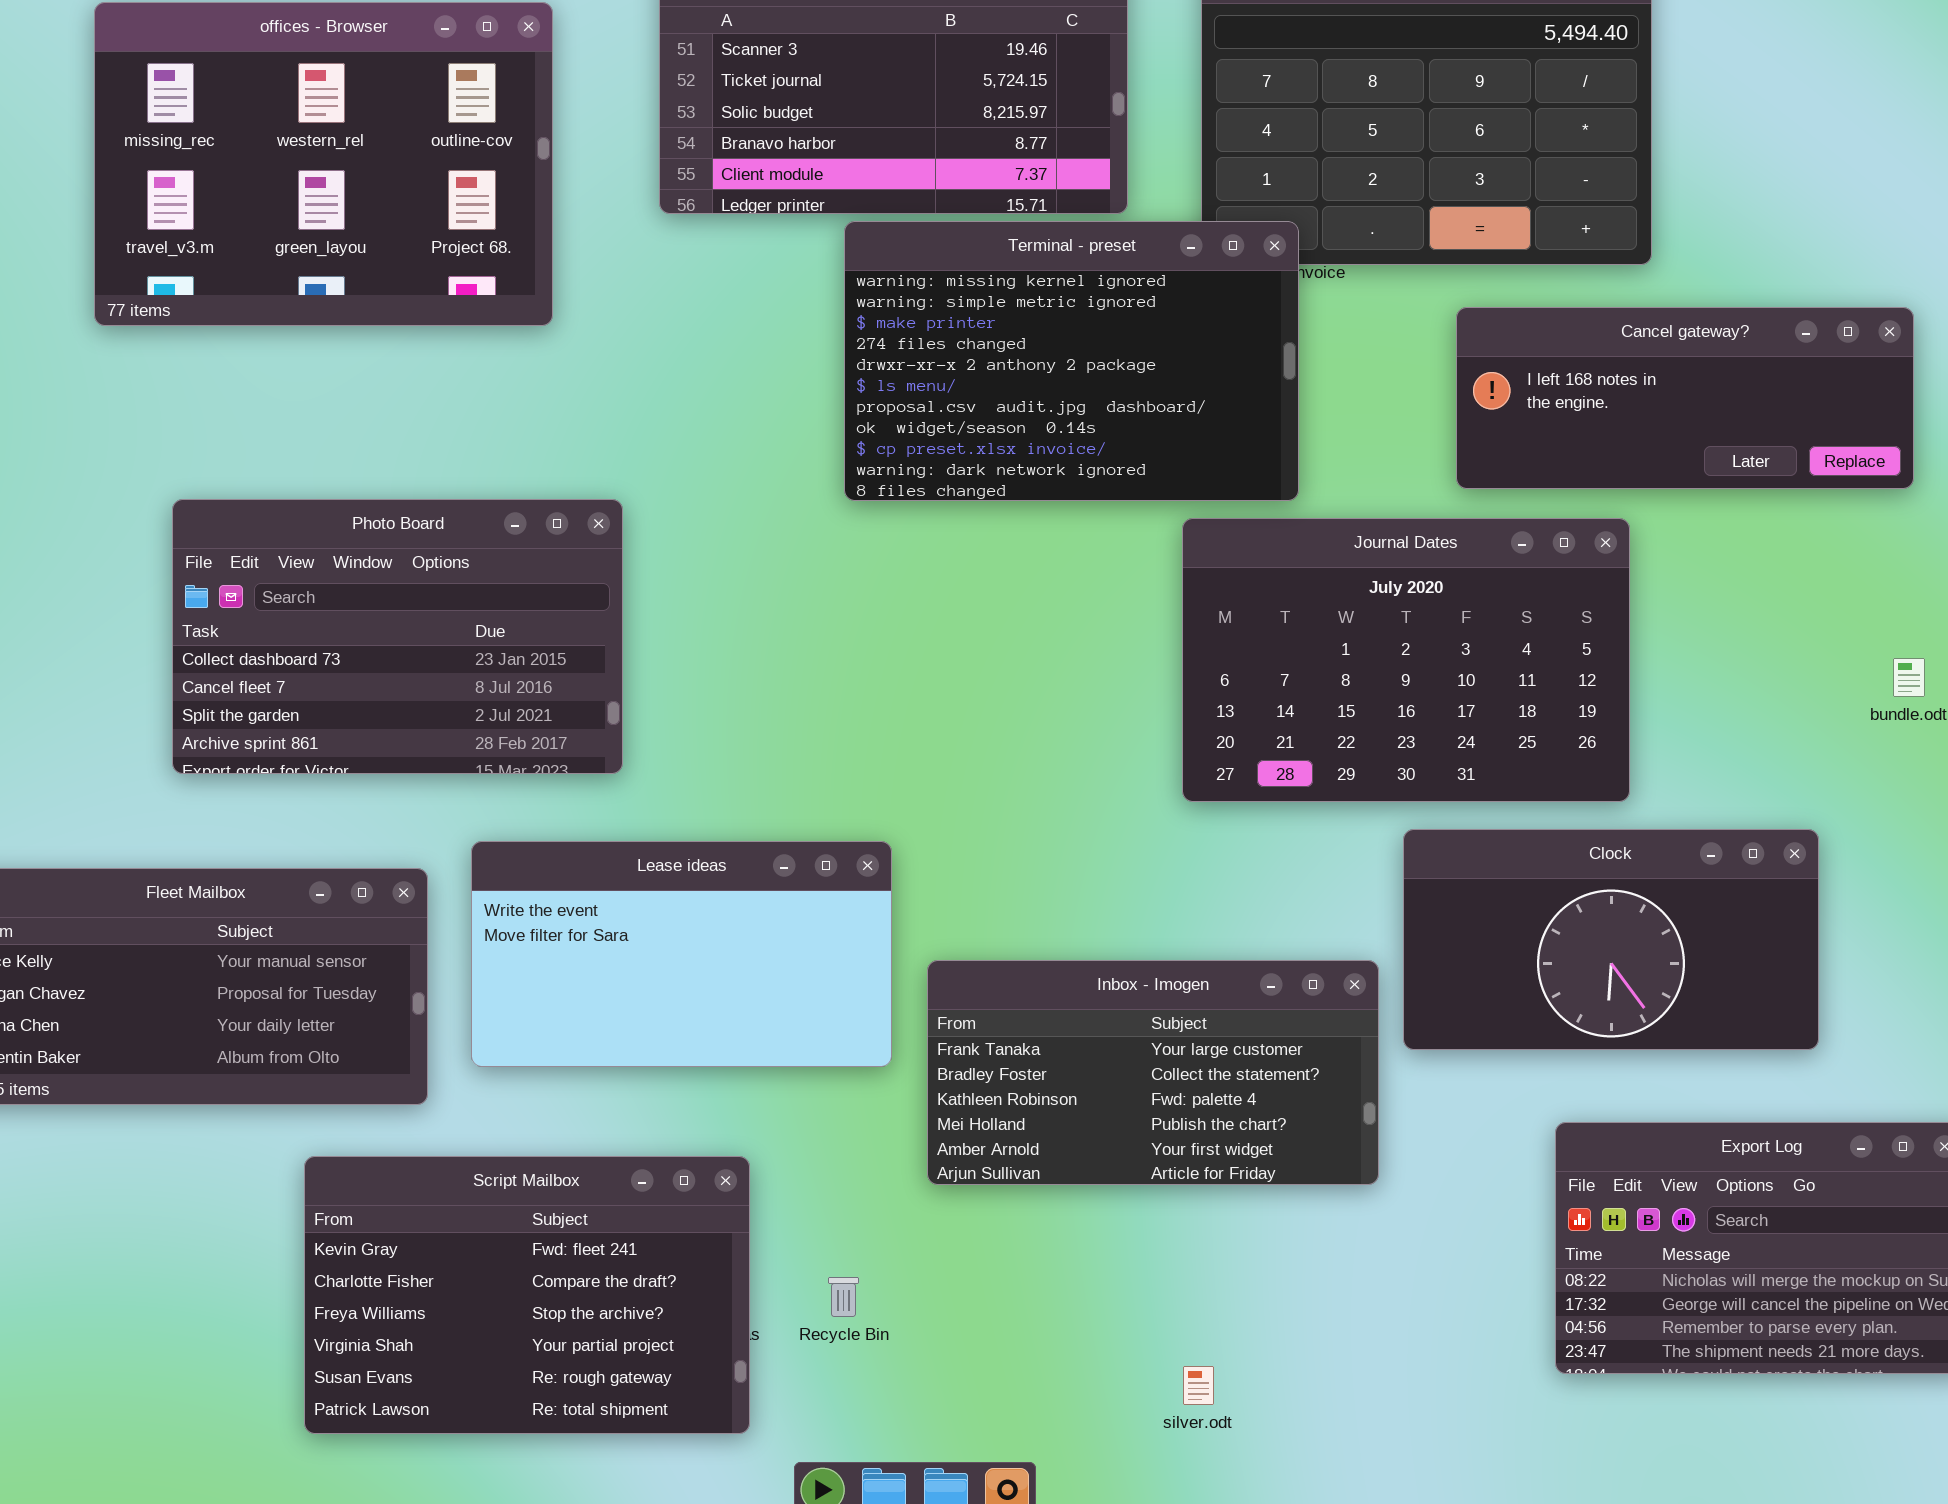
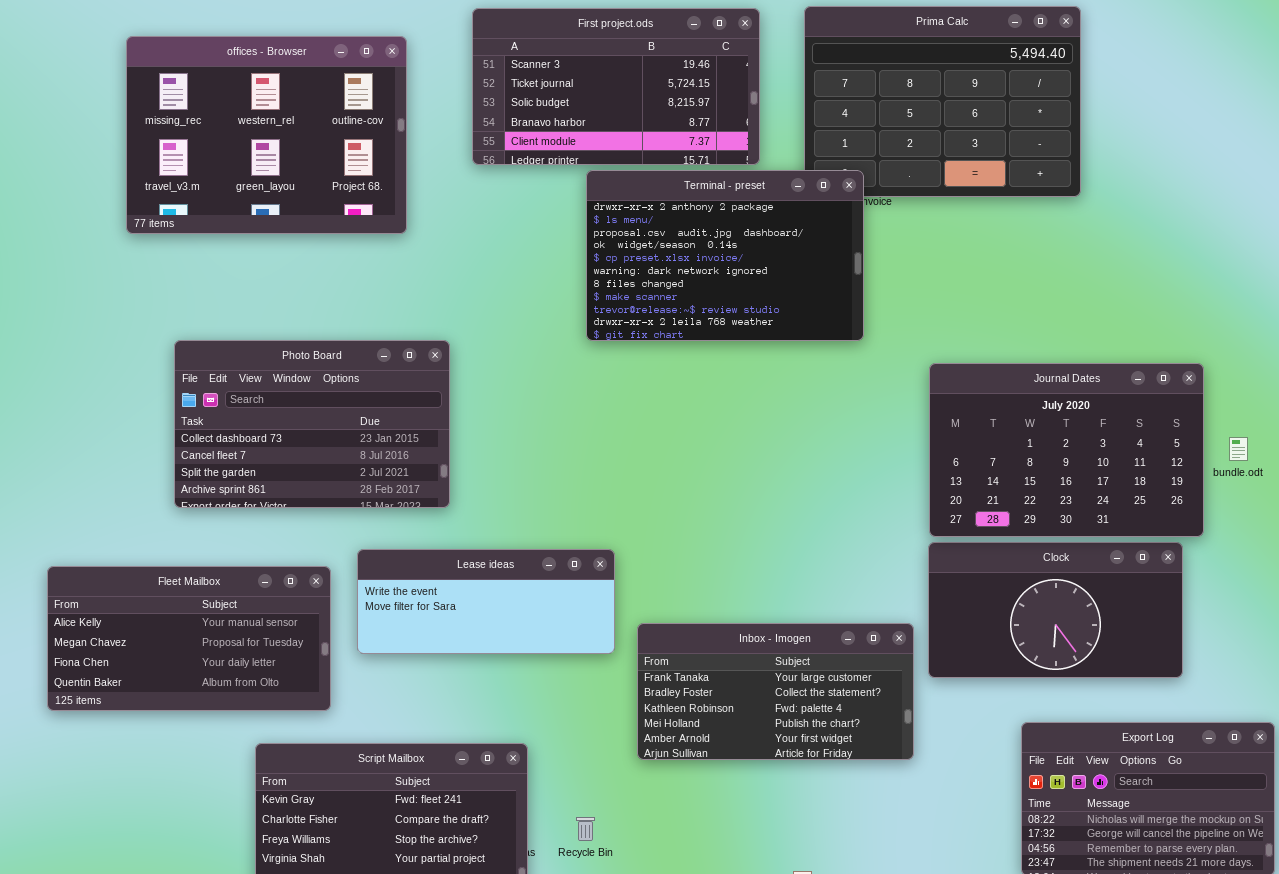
Terminal - preset: [844,221,1299,501] -> [586,170,864,341], scrolled down 4 rows
Cancel gateway?: [1456,307,1914,489] -> none, closed
Journal Dates: [1182,518,1630,802] -> [929,363,1204,537], moved
Lease ideas: [471,841,892,1067] -> [357,549,615,654], resized

